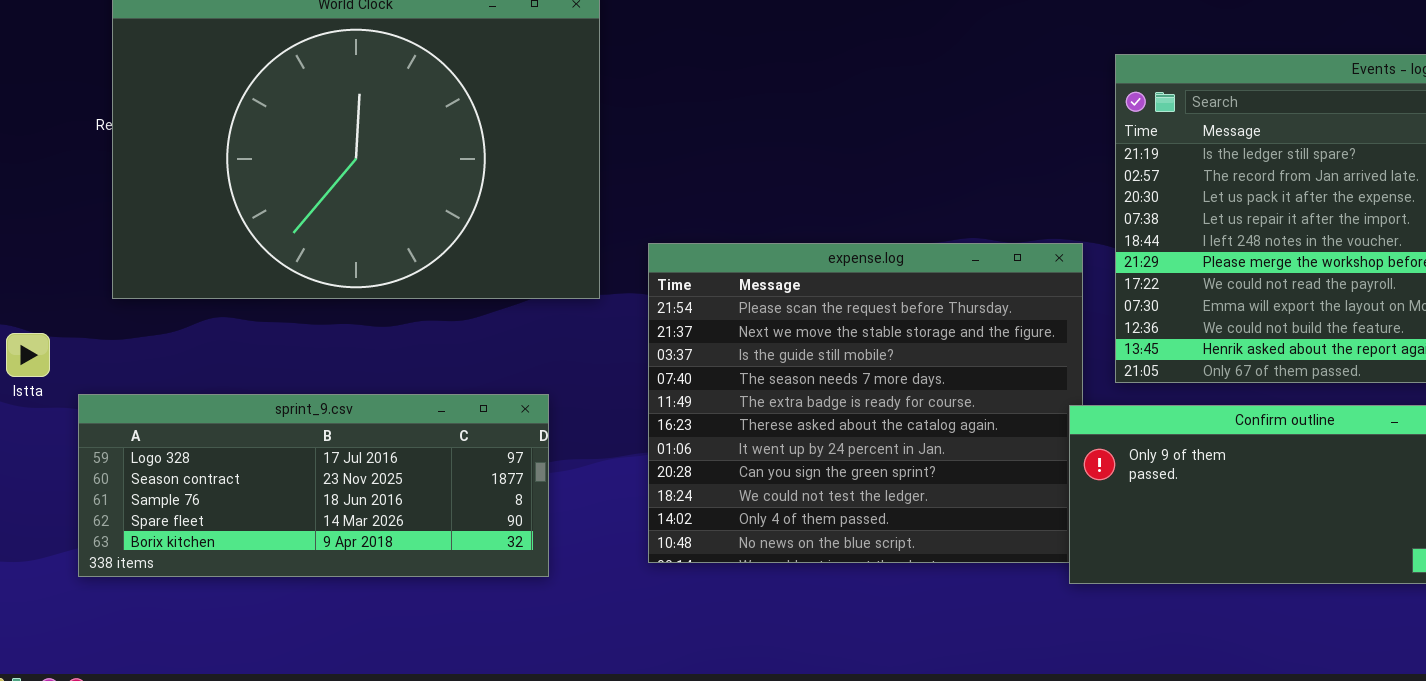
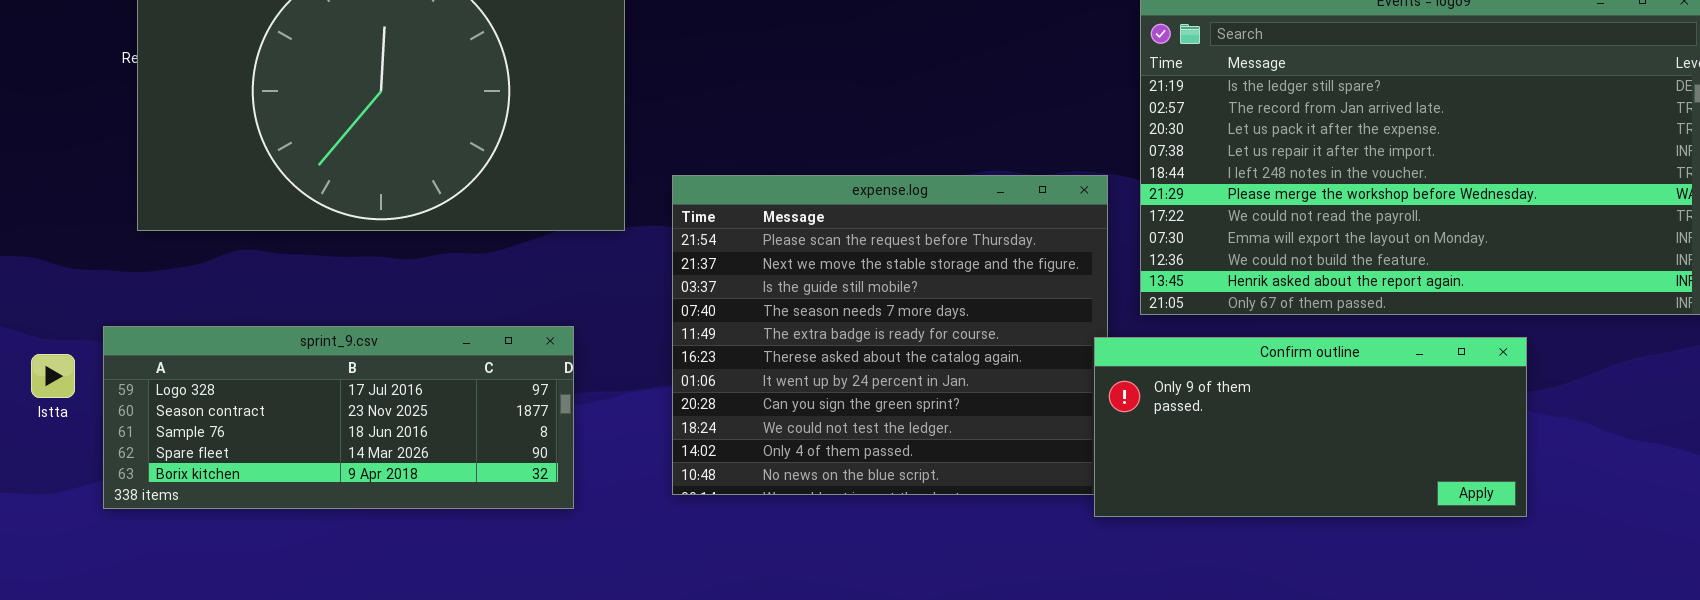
Istta: [6,333,50,377] -> [31,354,75,398], moved

